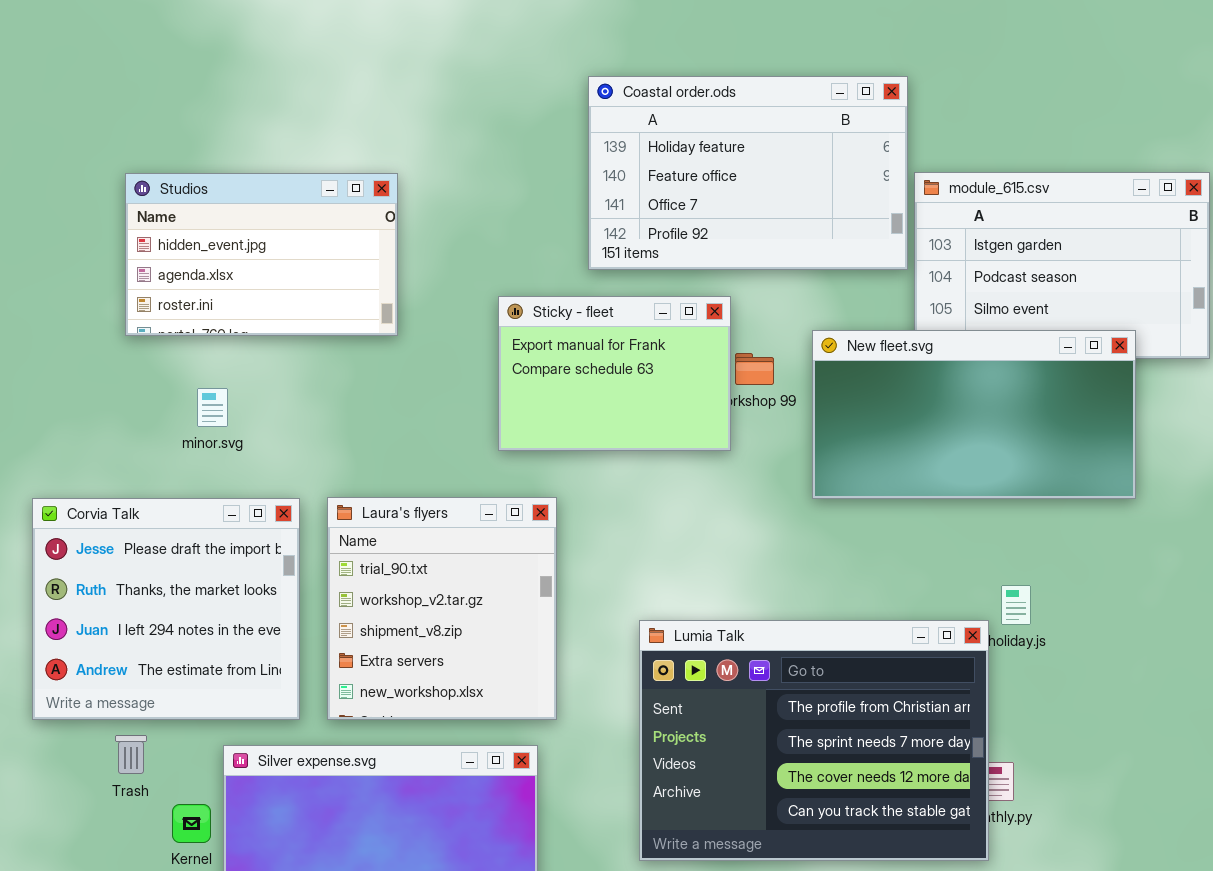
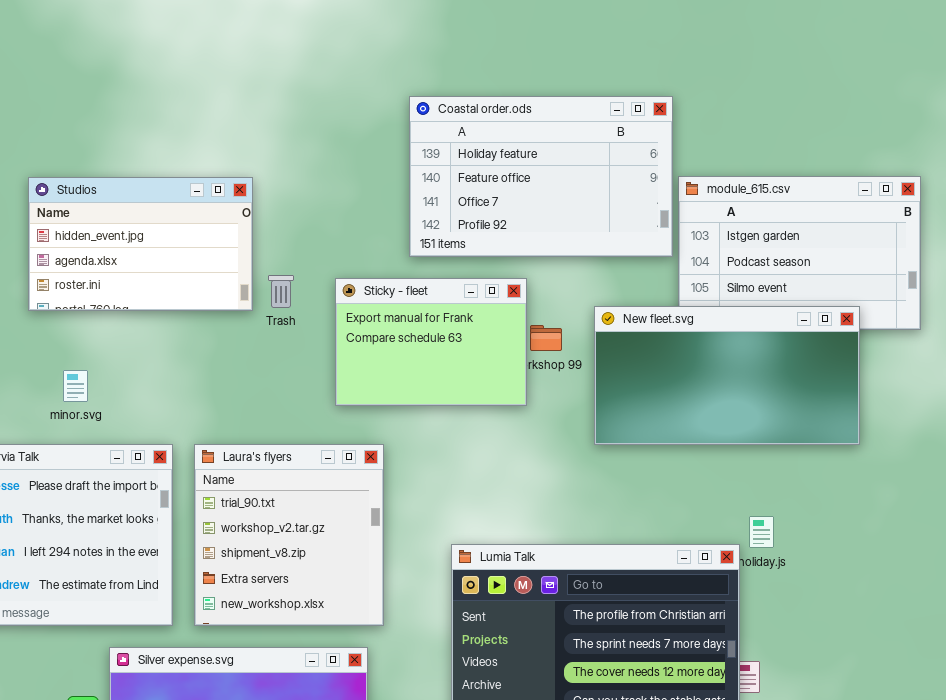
minor.svg: [197,388,228,427] -> [63,370,88,402], moved
Trash: [115,735,147,774] -> [268,275,294,308], moved

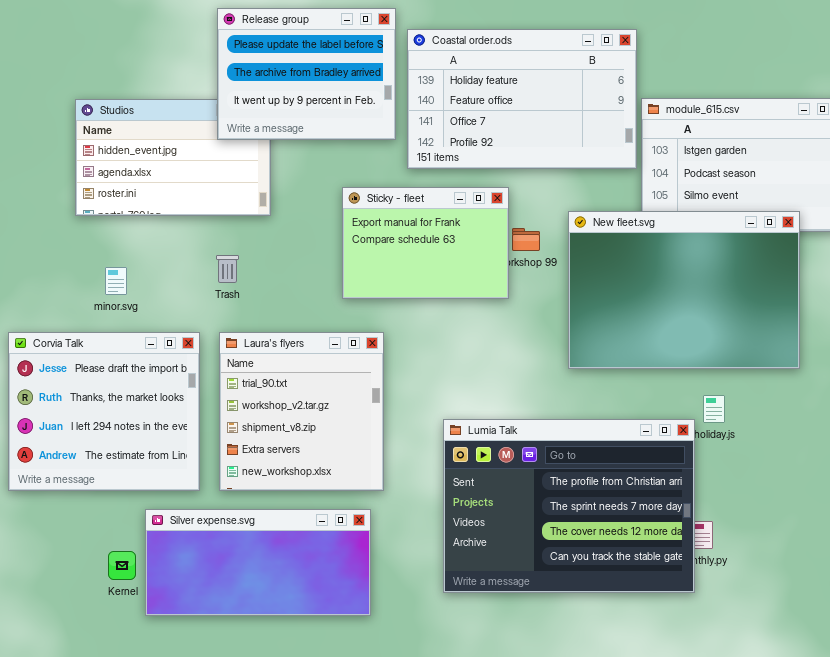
Release group: none -> [217,8,396,140], opened
Trash: [268,275,294,308] -> [216,255,239,283], moved
New fleet.svg: [594,306,860,445] -> [568,211,800,369], resized

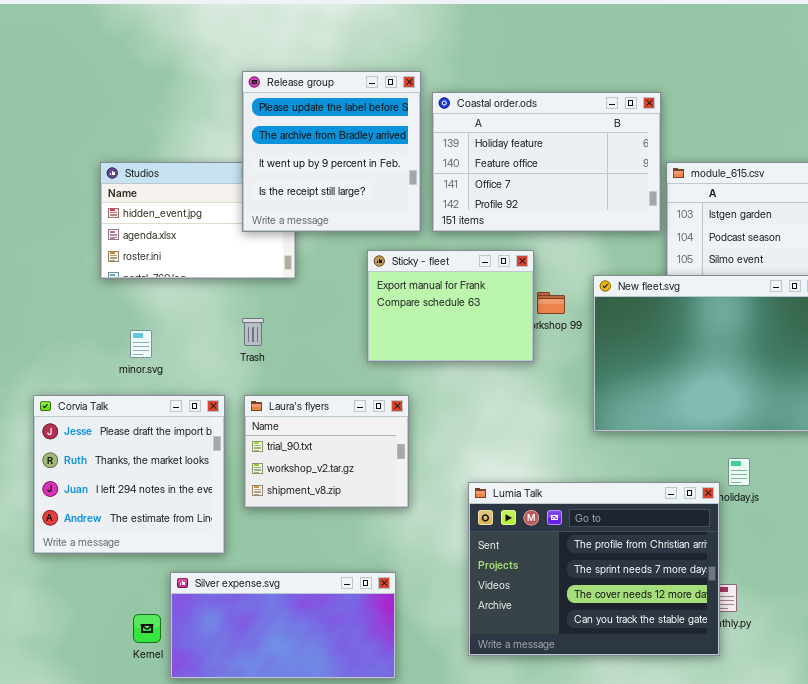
Release group: [217,8,396,140] -> [242,71,421,232], resized
Laura's flyers: [219,332,384,491] -> [244,395,409,508], resized

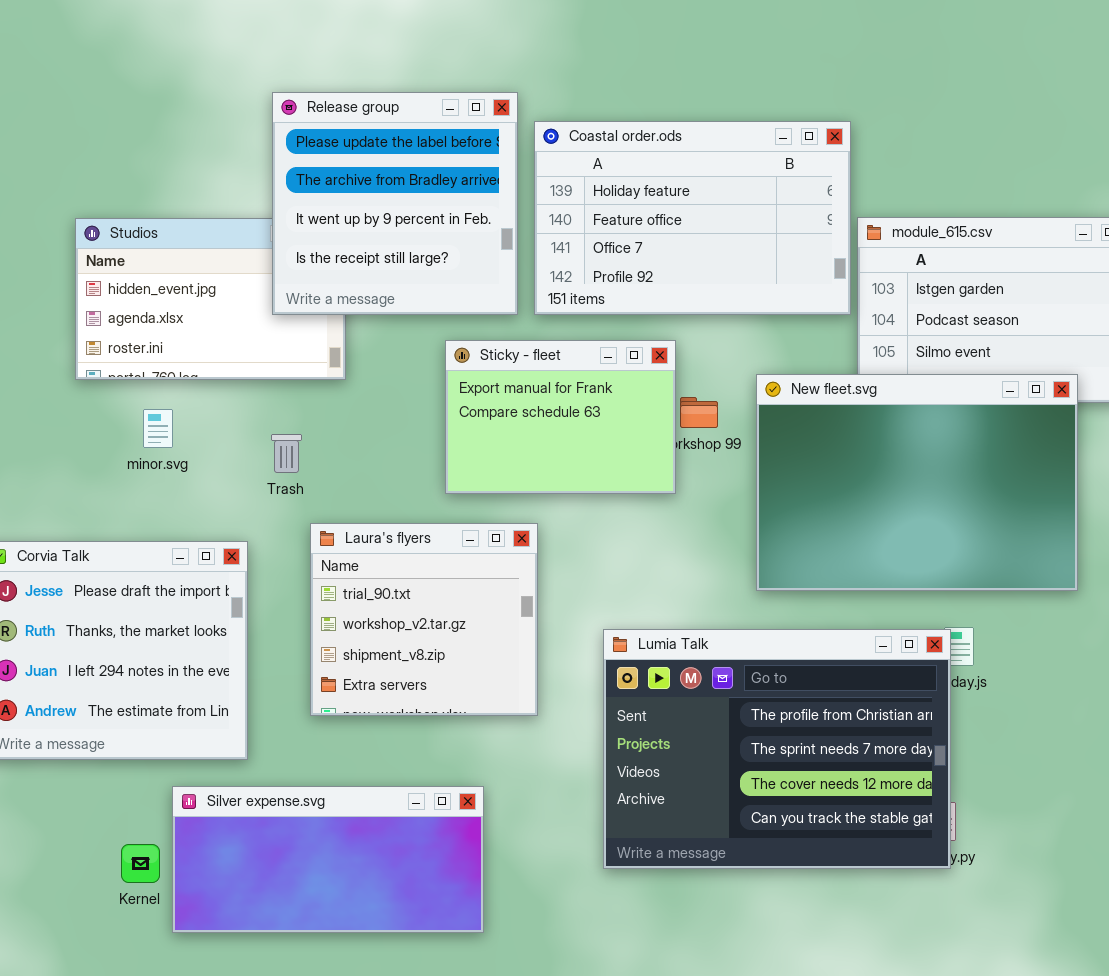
minor.svg: [130,330,152,358] -> [143,409,173,448], moved
Laura's flyers: [244,395,409,508] -> [310,523,538,716], moved, resized
Lumia Talk: [468,482,720,656] -> [603,629,951,869], moved

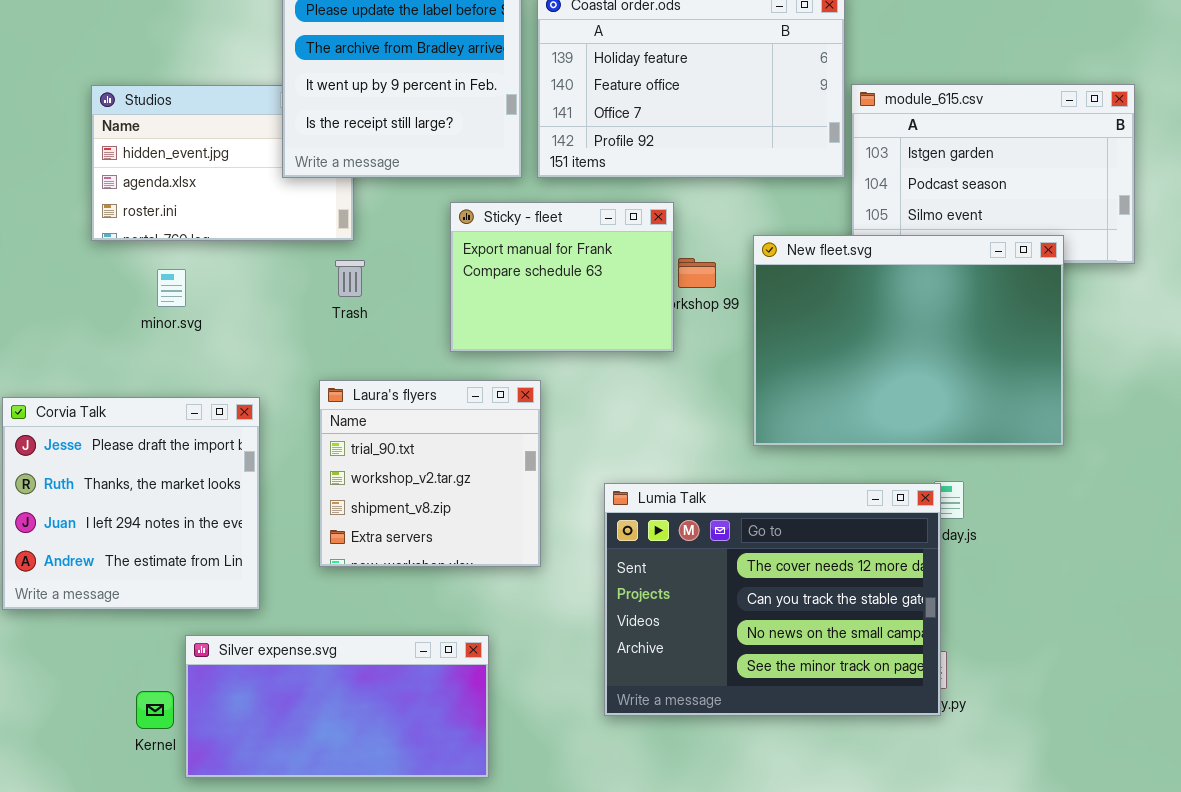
Trash: [271,434,302,473] -> [335,260,365,297], moved
Lumia Talk: [603,629,951,869] -> [604,483,941,716], scrolled down 2 rows

